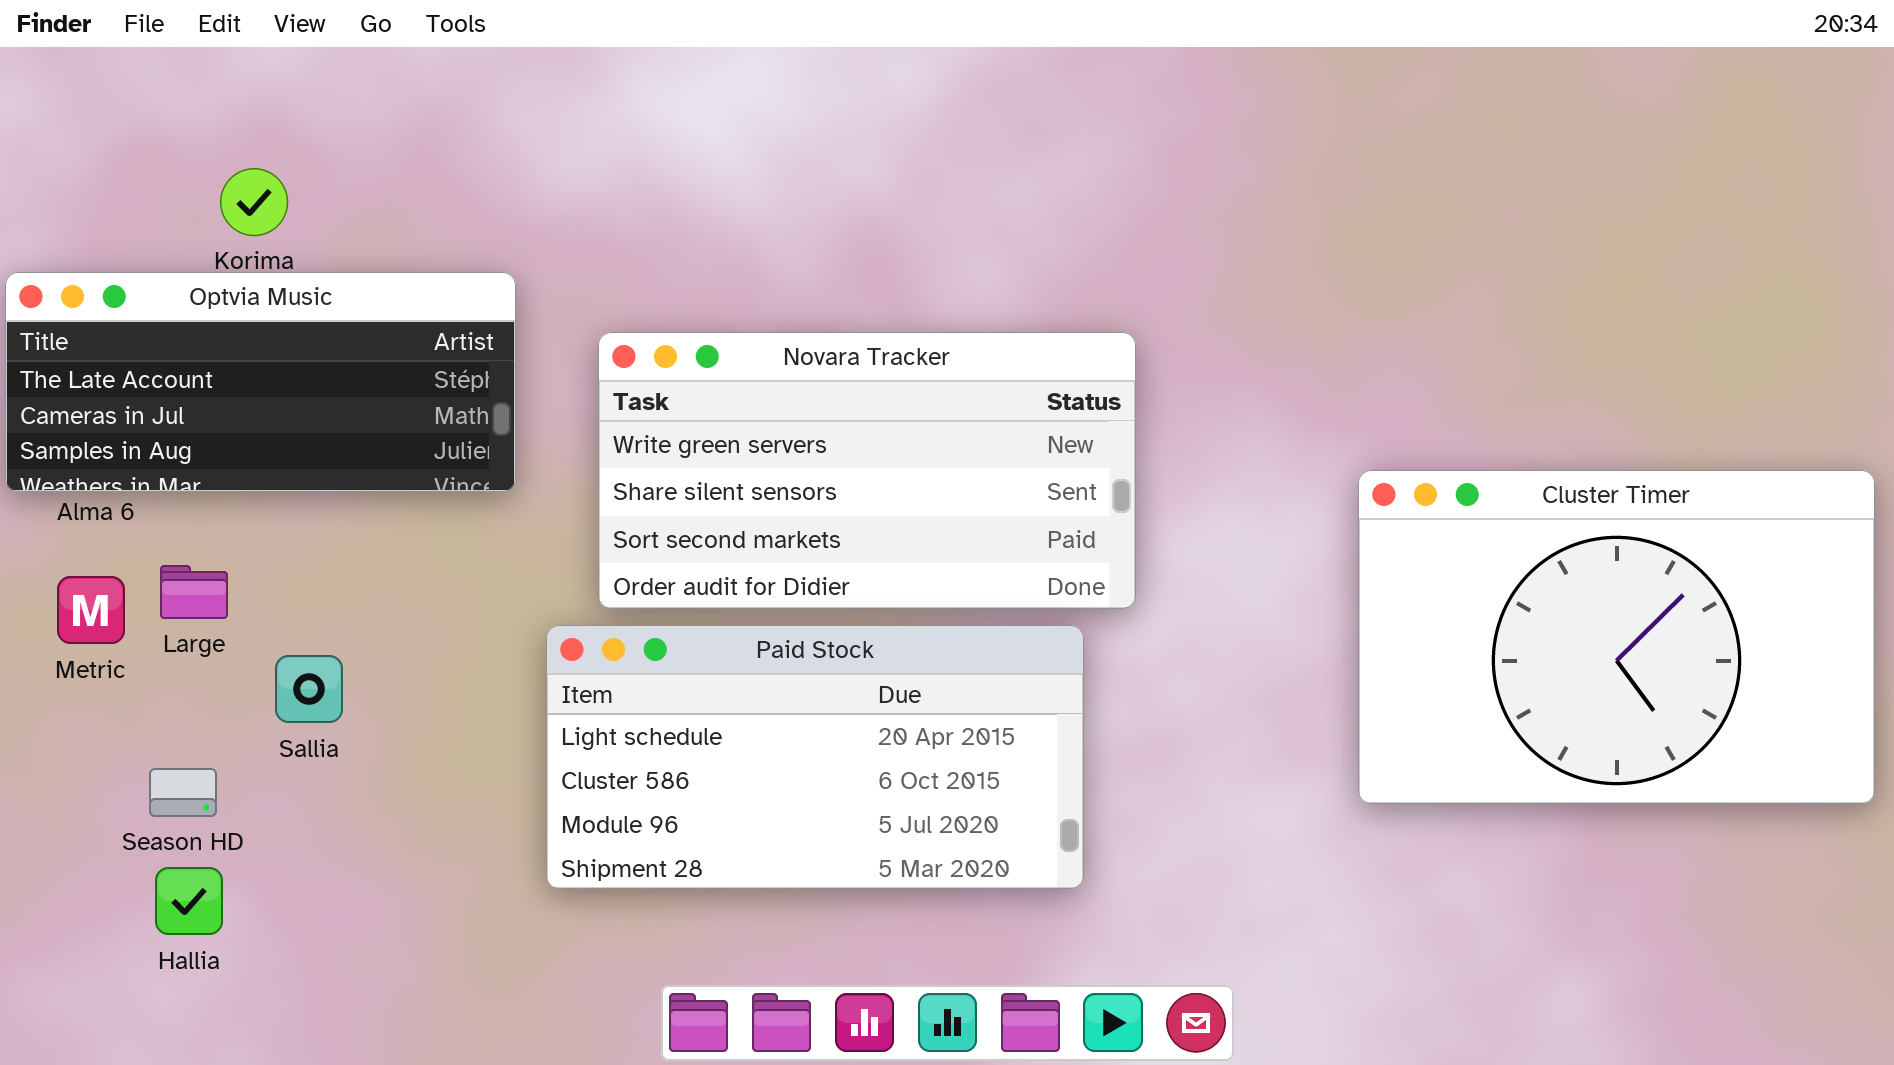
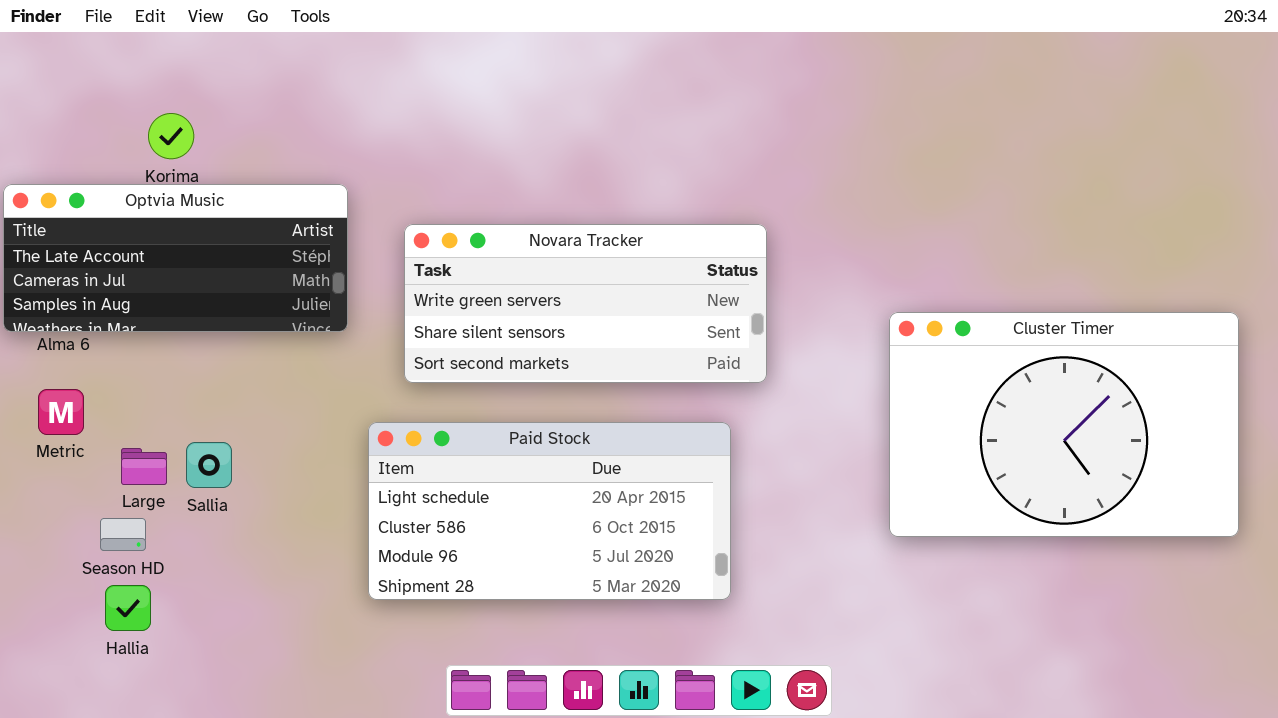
Novara Tracker: [598,332,1136,609] -> [404,224,767,383], resized
Cluster Timer: [1358,470,1875,804] -> [889,312,1239,537], moved
Large: [160,565,228,619] -> [121,448,167,485], moved

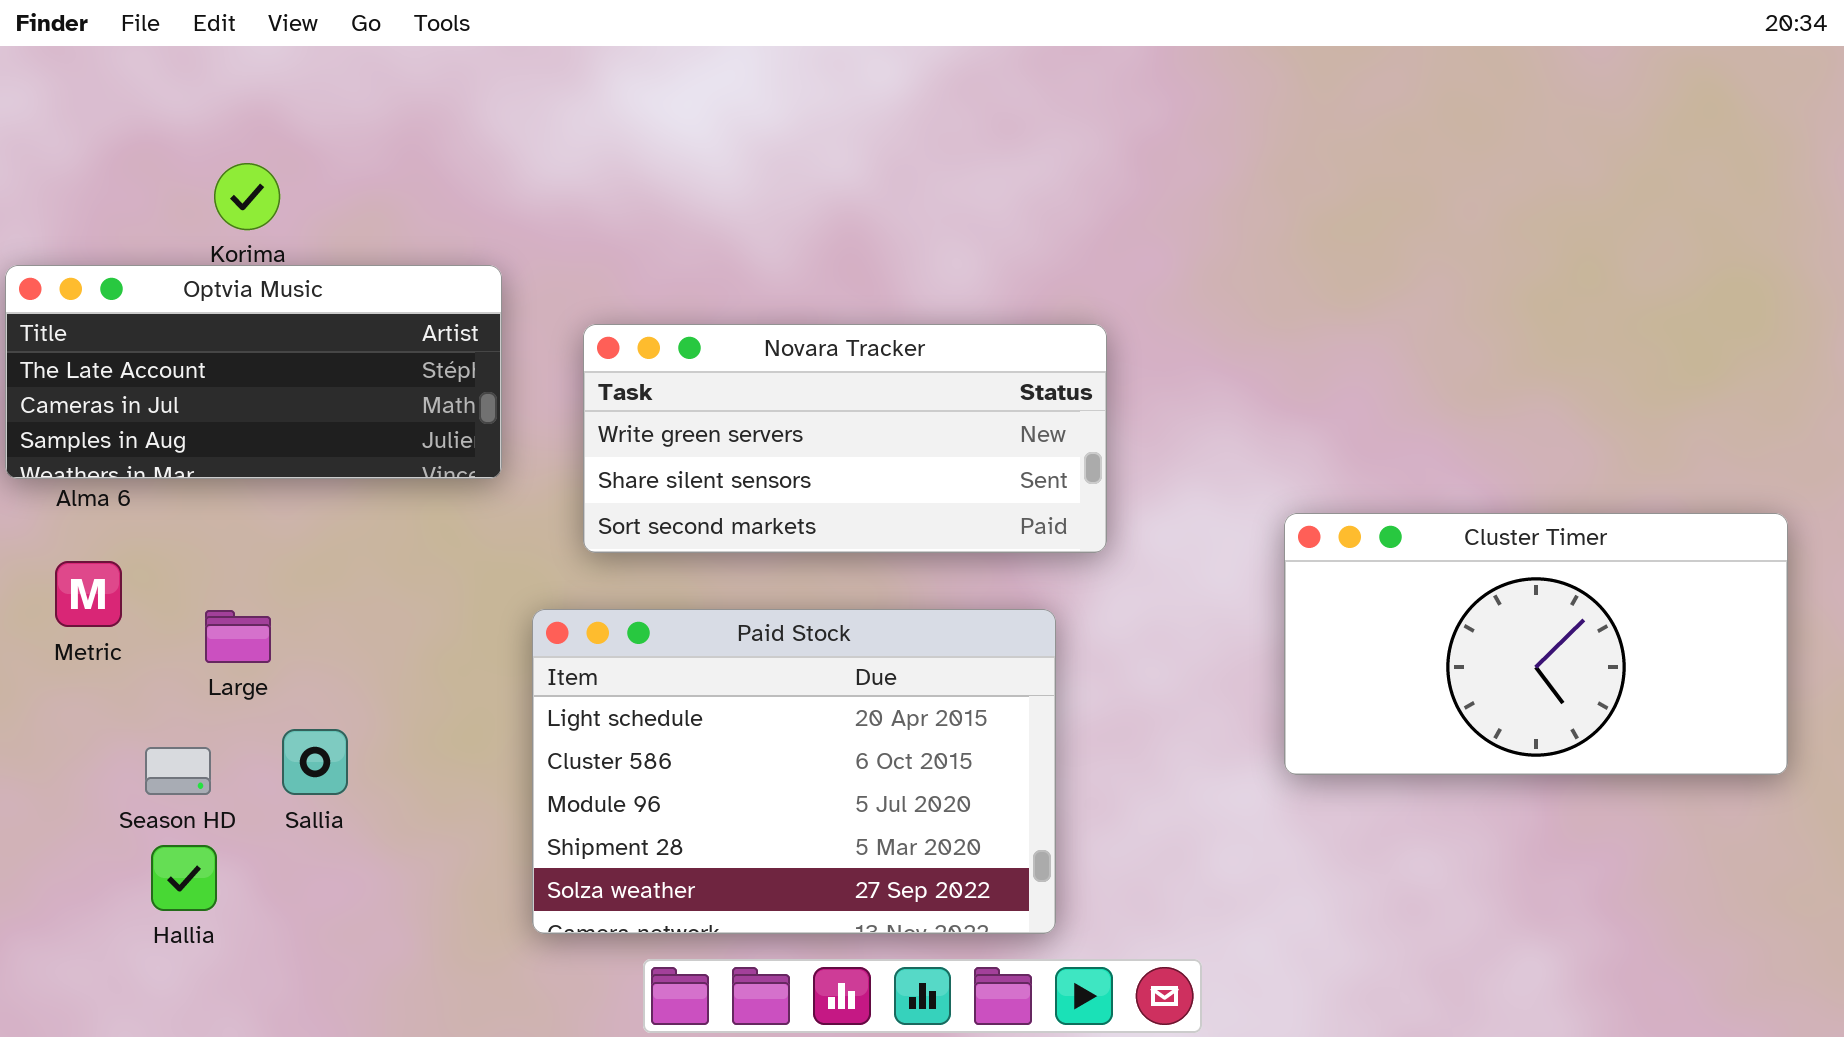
Cluster Timer: [889,312,1239,537] -> [1284,513,1788,775], resized
Paid Stock: [368,422,731,600] -> [532,609,1056,934], resized
Sallia: [186,442,232,488] -> [282,729,348,795], moved
Large: [121,448,167,485] -> [205,610,271,663], moved

